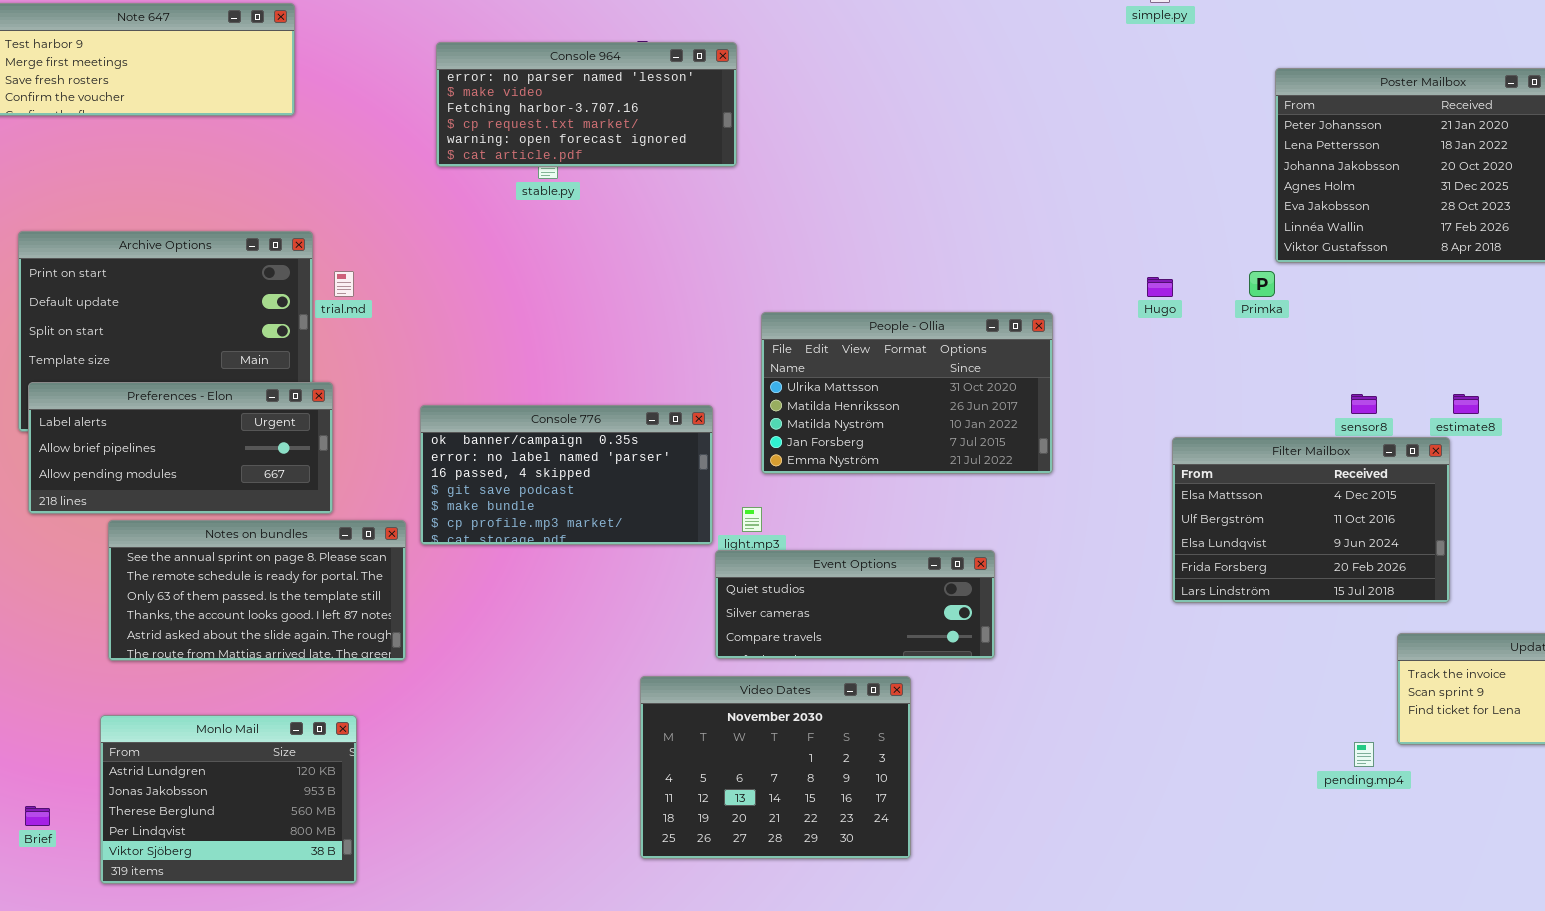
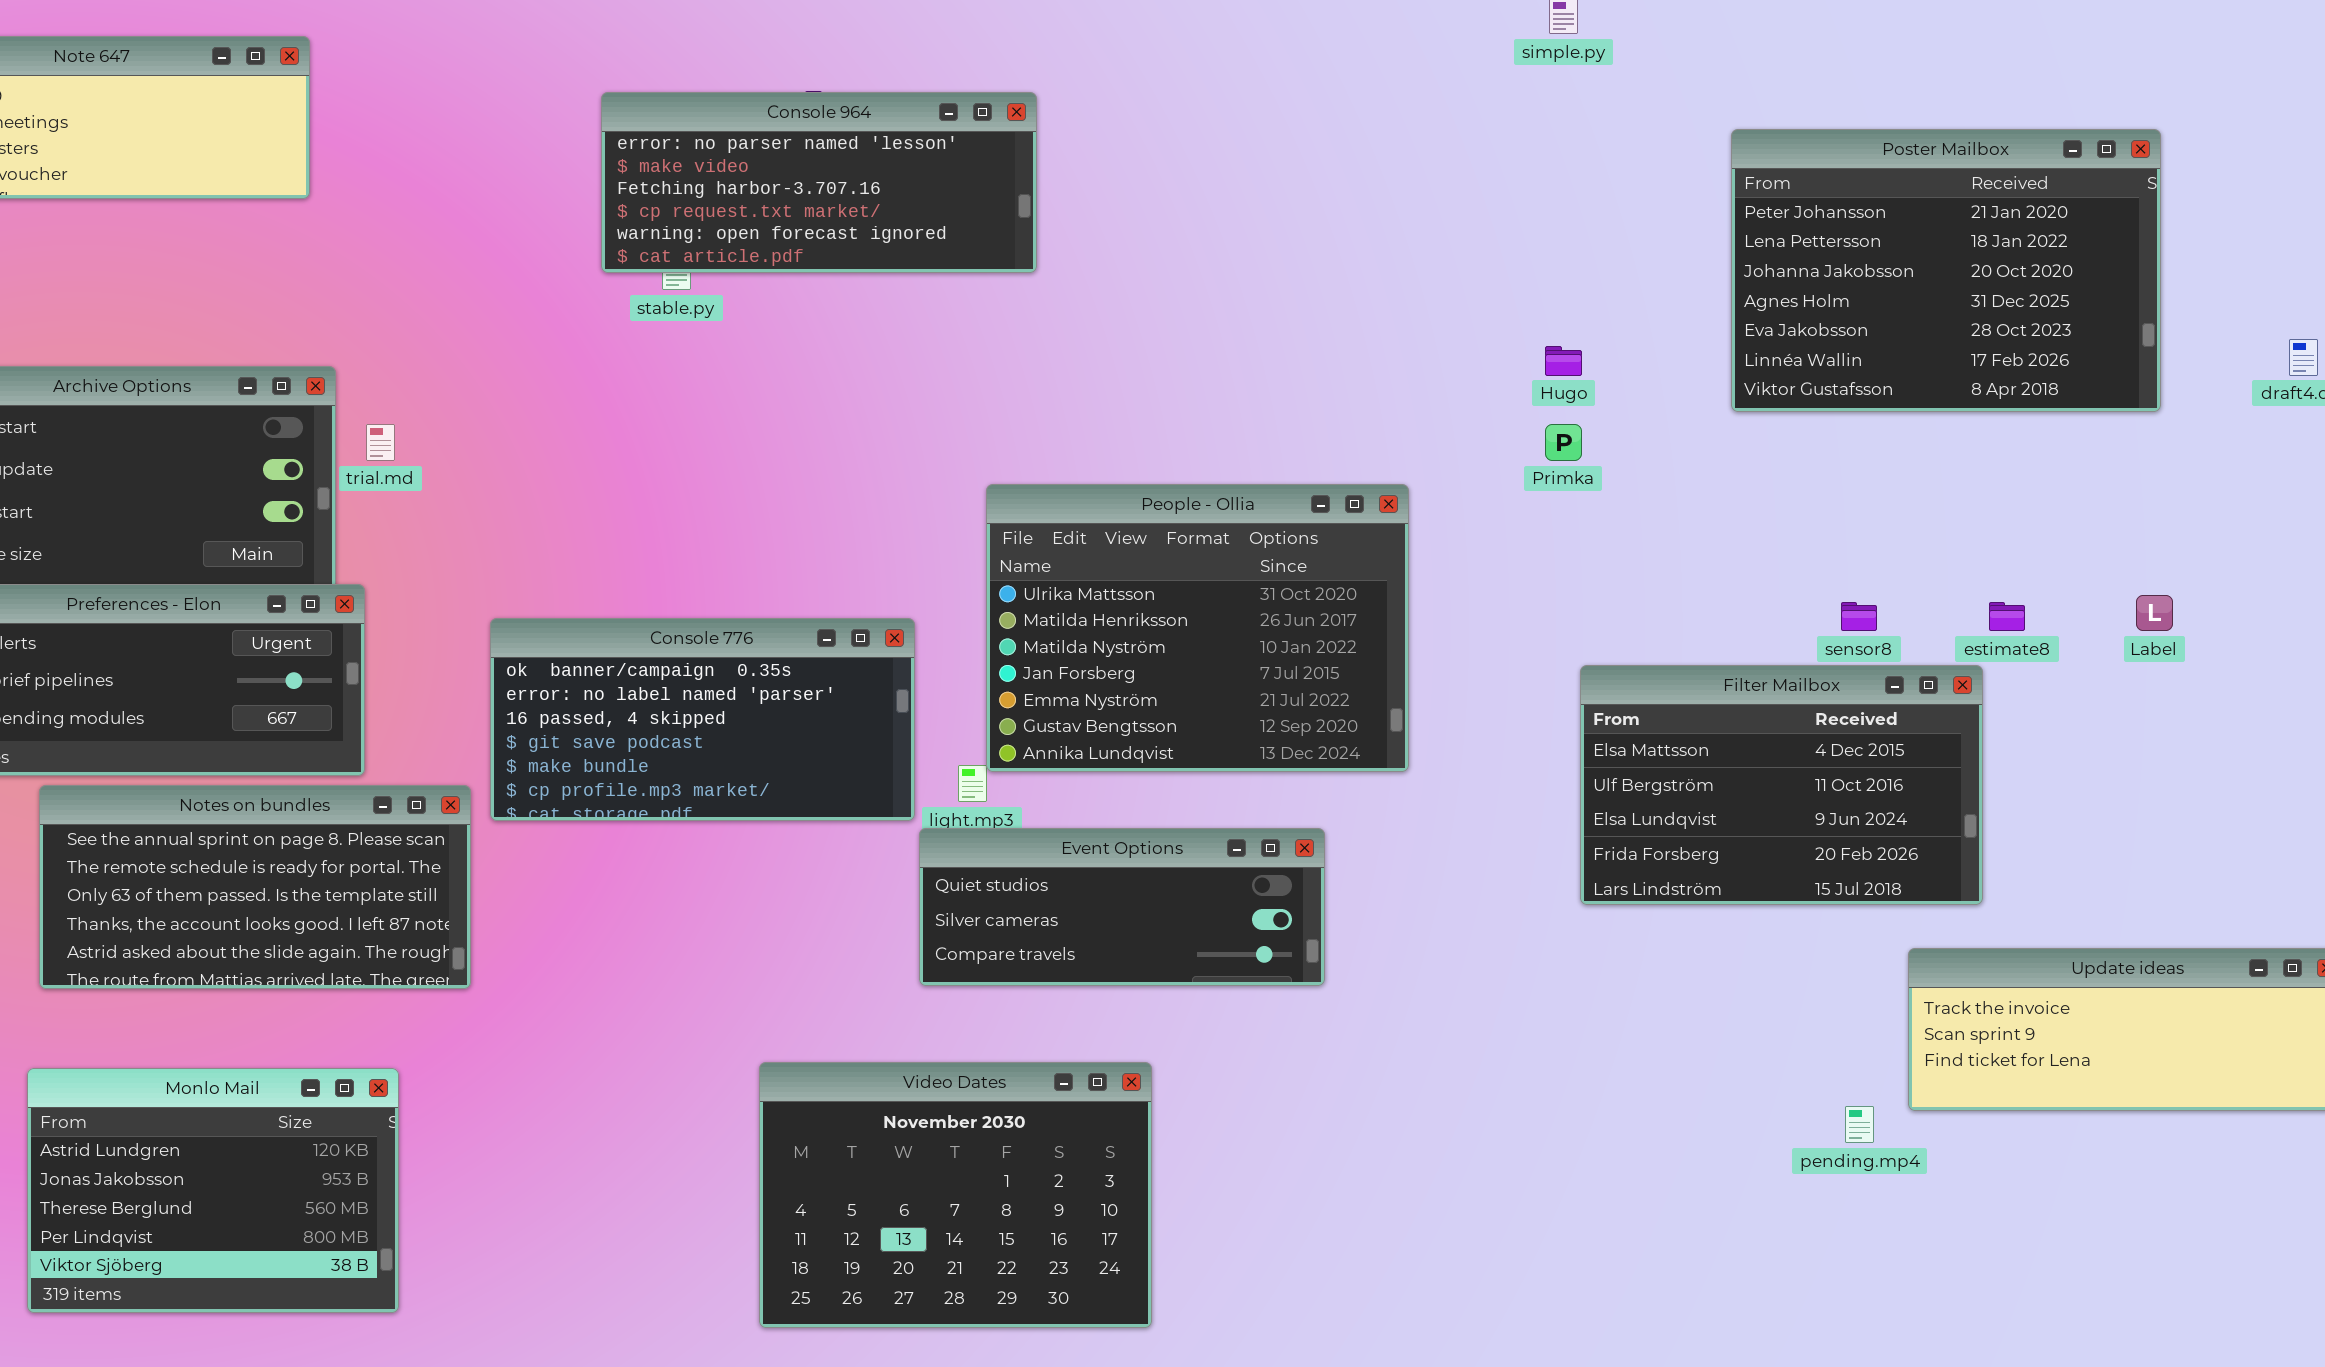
Console 964: [436,42,737,167] -> [601,92,1037,273], moved
Primka: [1249,271,1275,297] -> [1545,424,1582,461], moved
Hugo: [1147,277,1173,297] -> [1545,346,1582,376], moved
People - Ollia: [761,312,1053,474] -> [986,484,1409,772], resized
Video Dates: [640,676,911,859] -> [759,1062,1152,1328], moved

